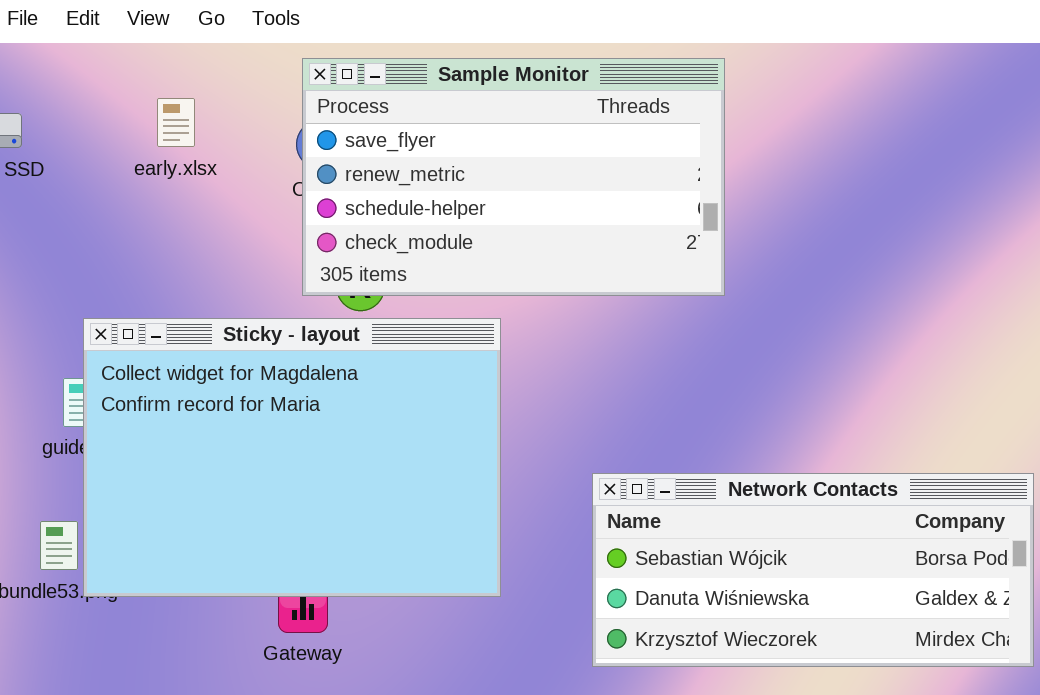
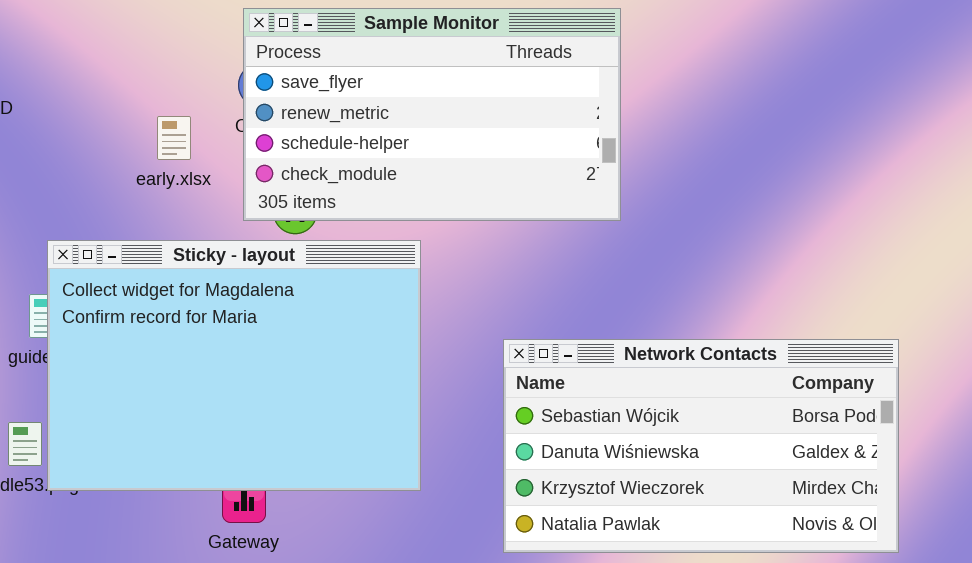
early.xlsx: [157,98,195,147] -> [157,116,191,160], moved
Network Contacts: [592,473,1034,667] -> [503,339,899,553], resized

